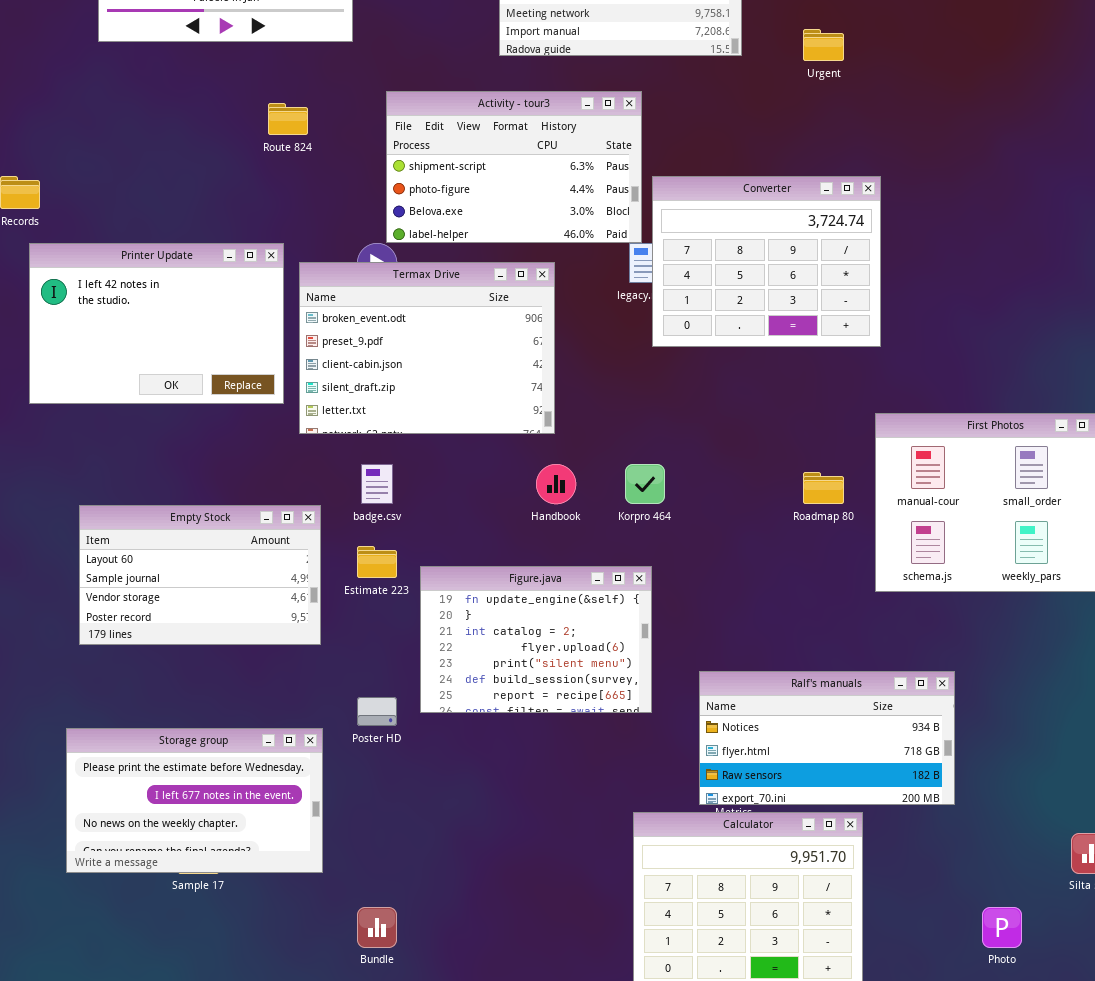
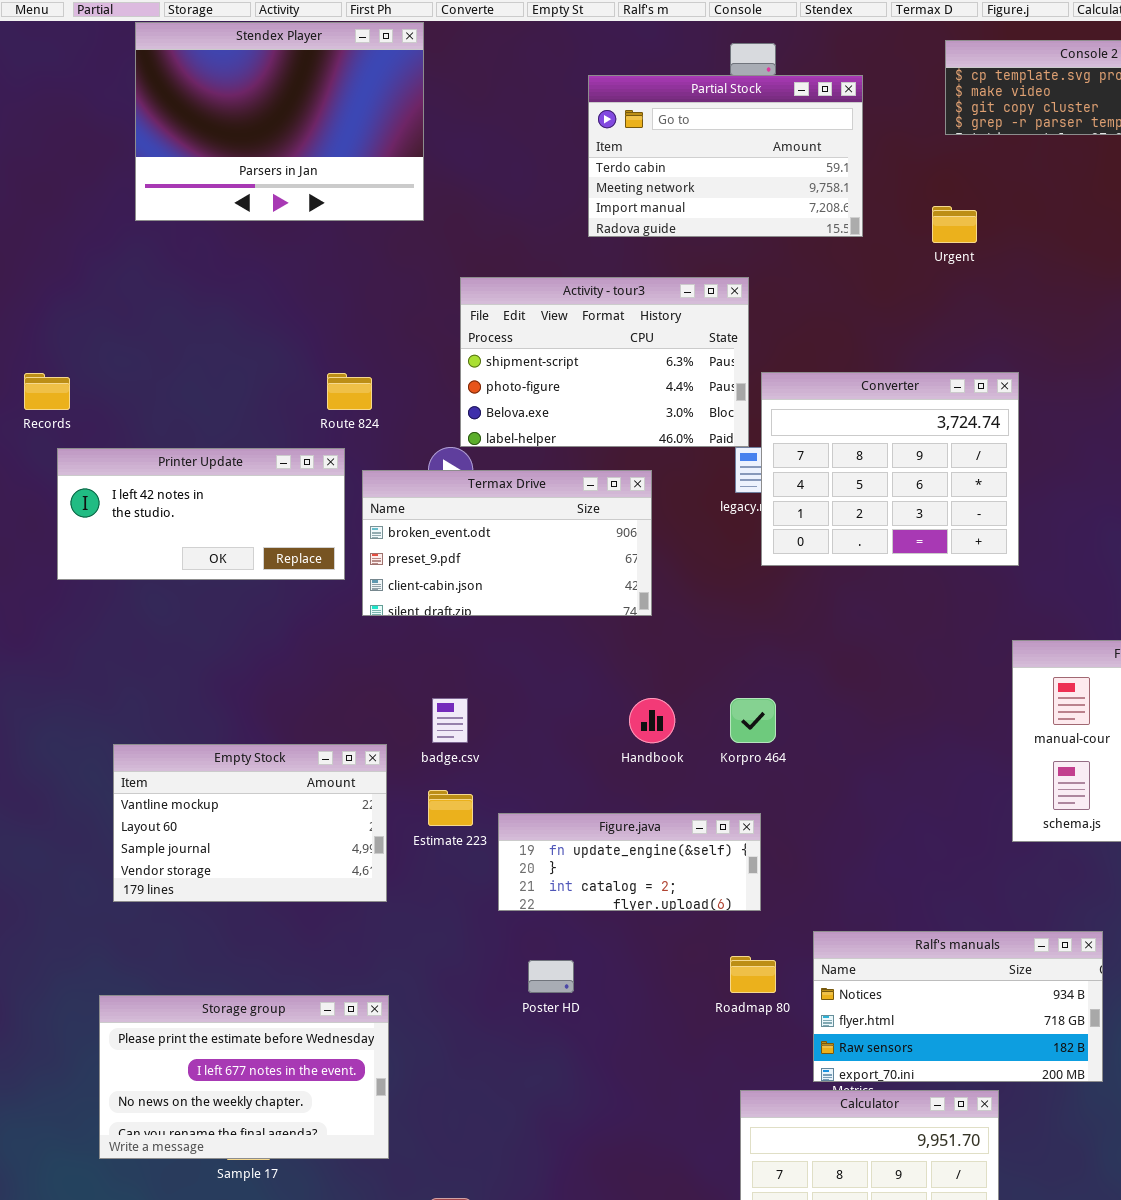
Route 824: [268,103,308,135] -> [327,373,372,410], moved
Printer Update: [29,243,284,404] -> [57,448,345,580], resized
Termax Drive: [299,262,555,434] -> [362,470,652,616], resized
Roadmap 80: [803,472,844,504] -> [730,956,776,993], moved
Empty Stock: [79,505,321,645] -> [113,744,387,902], scrolled up 1 row
Figure.java: [420,566,652,713] -> [498,813,761,911], resized
Poster HD: [357,697,397,726] -> [528,960,574,993], moved

